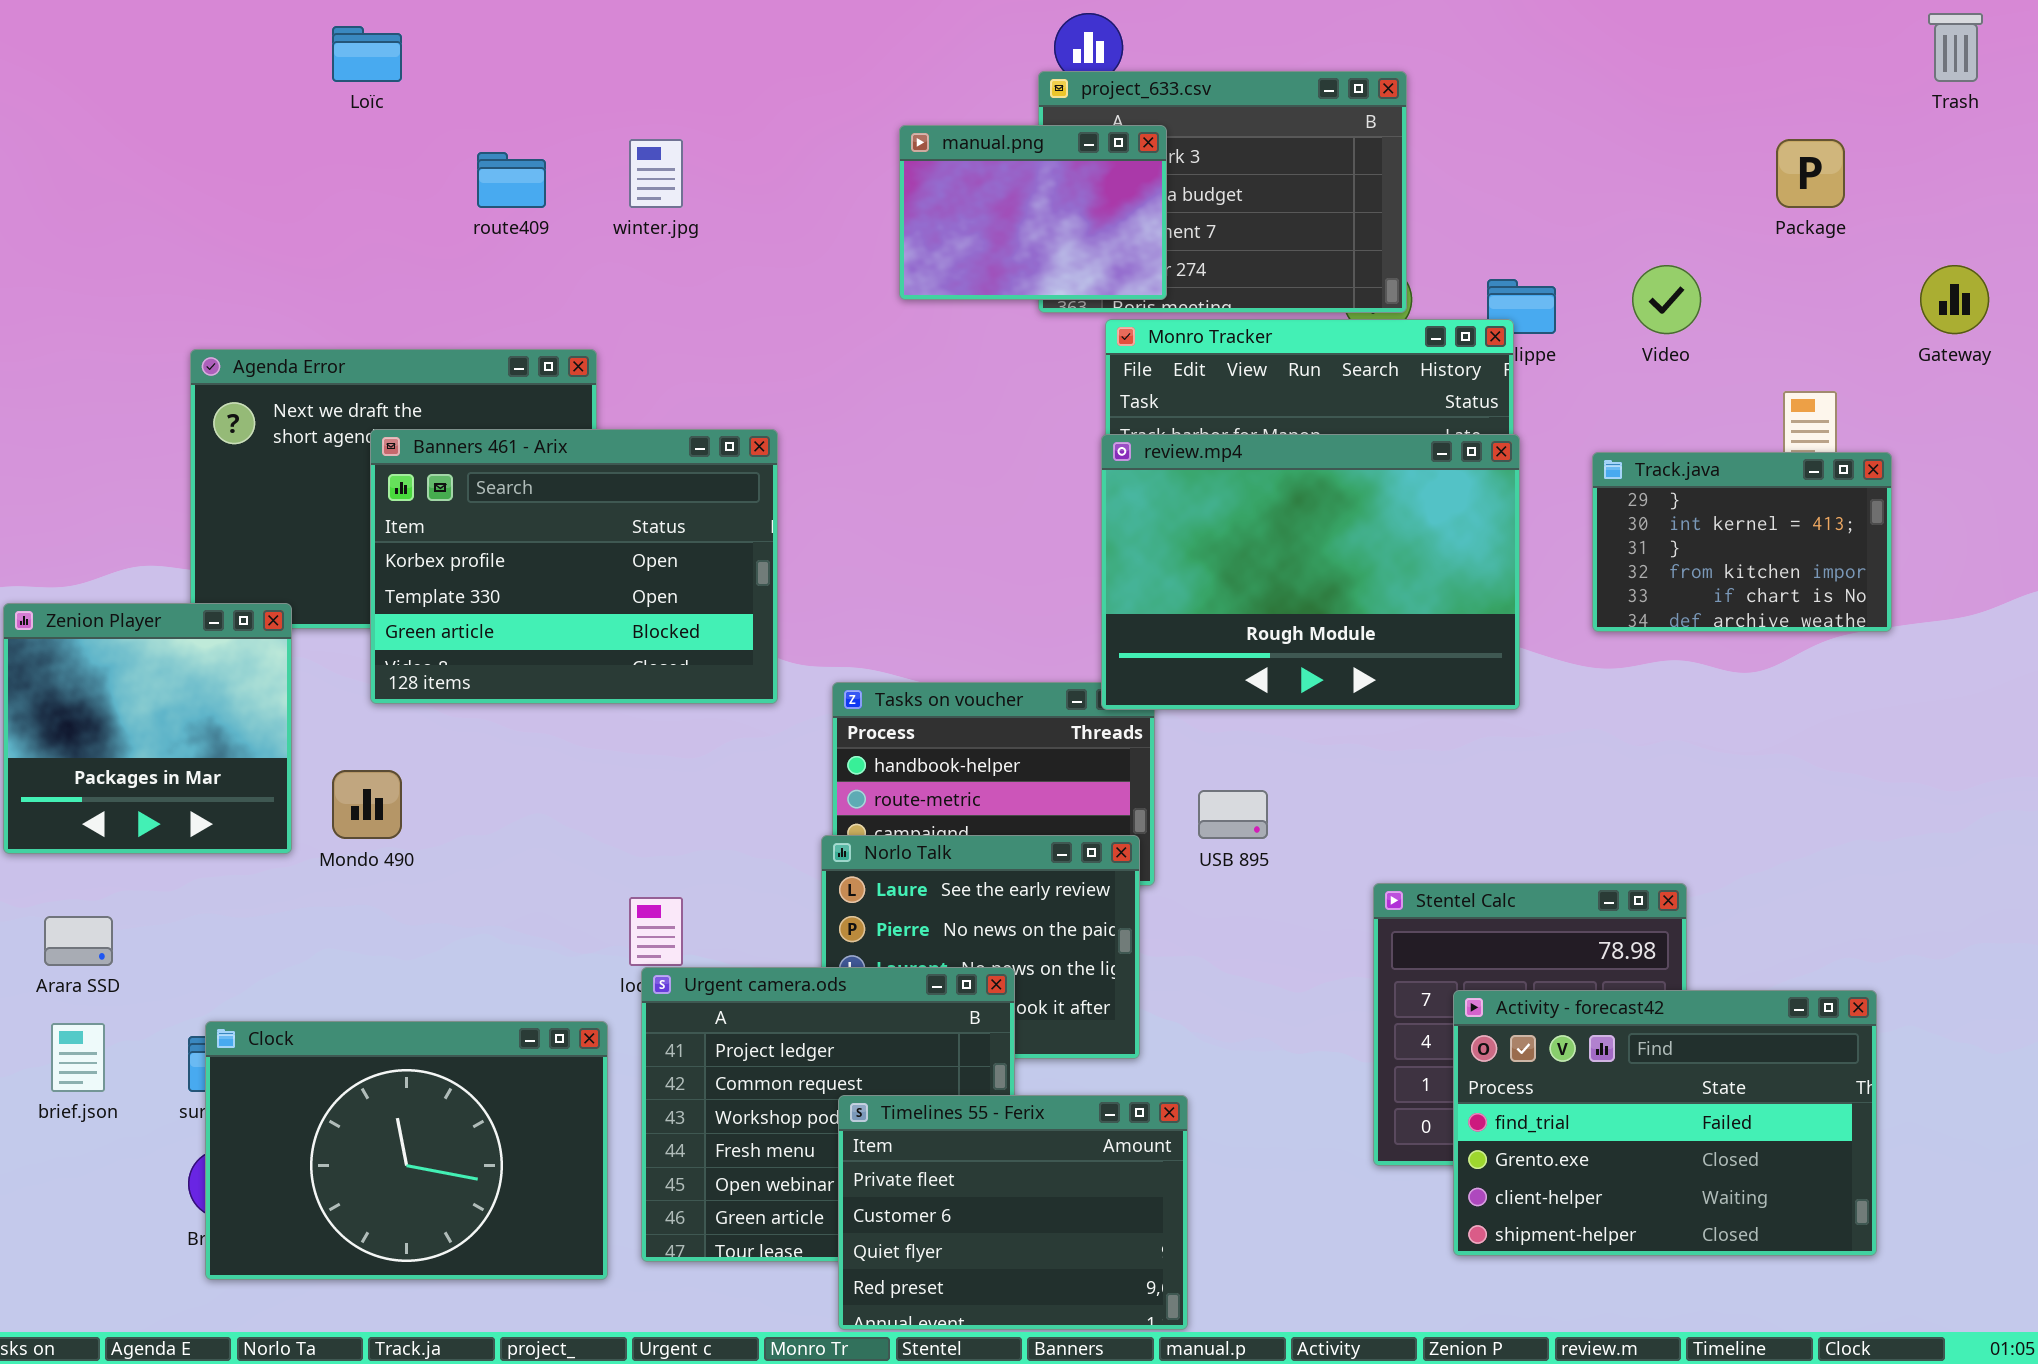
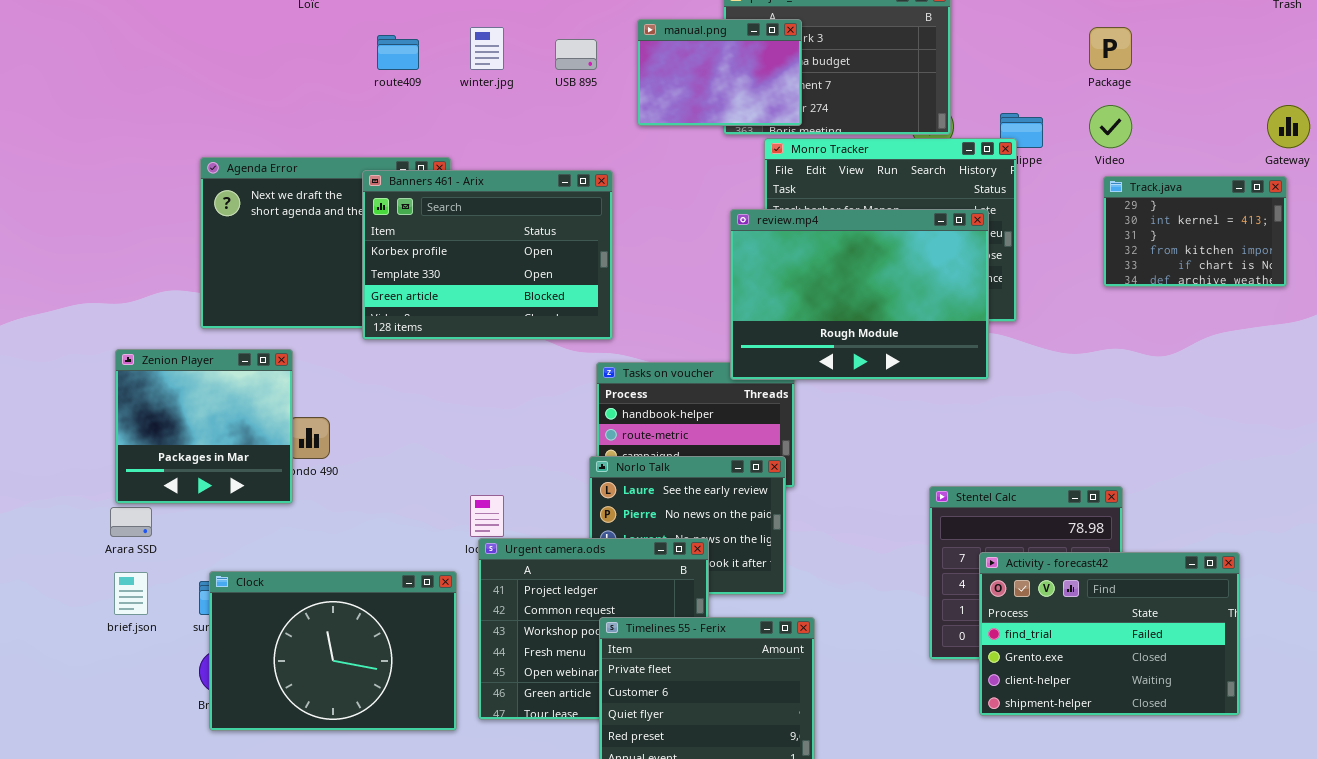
Package: [1776,139,1845,208] -> [1089,27,1132,70], moved
Banners 461 - Arix: [370,429,778,704] -> [362,170,613,340], moved
review.mp4: [1101,434,1520,710] -> [730,209,989,380], moved
Track.java: [1592,452,1892,632] -> [1103,176,1287,287], moved
Zenion Player: [3,603,292,854] -> [115,349,293,504], moved
USB 895: [1198,790,1268,839] -> [555,39,597,70], moved

